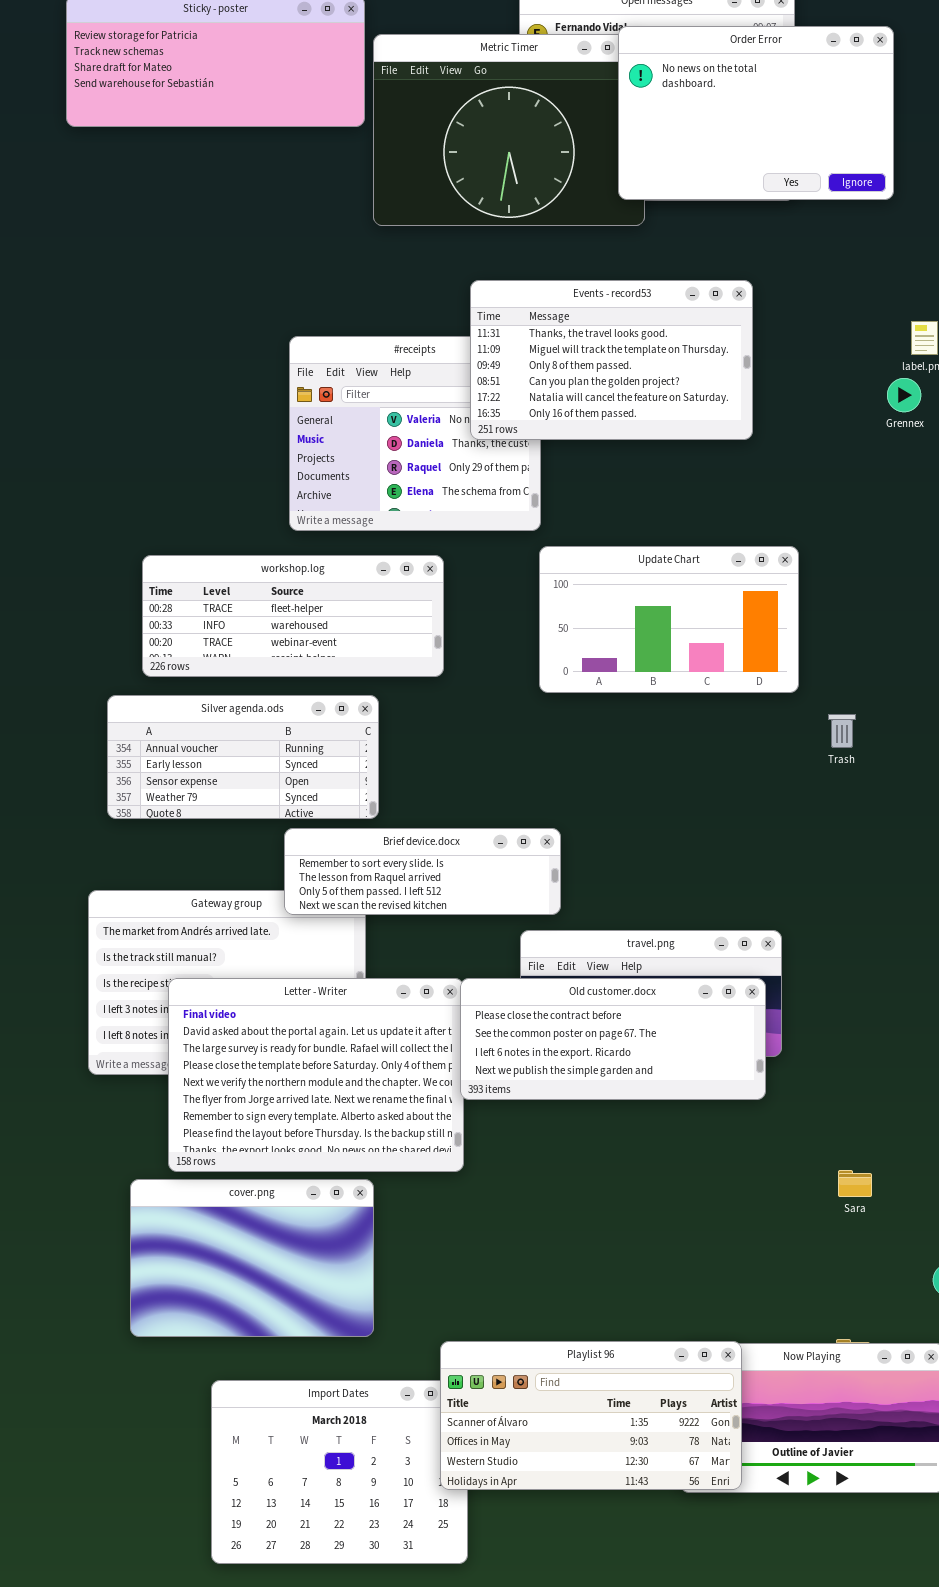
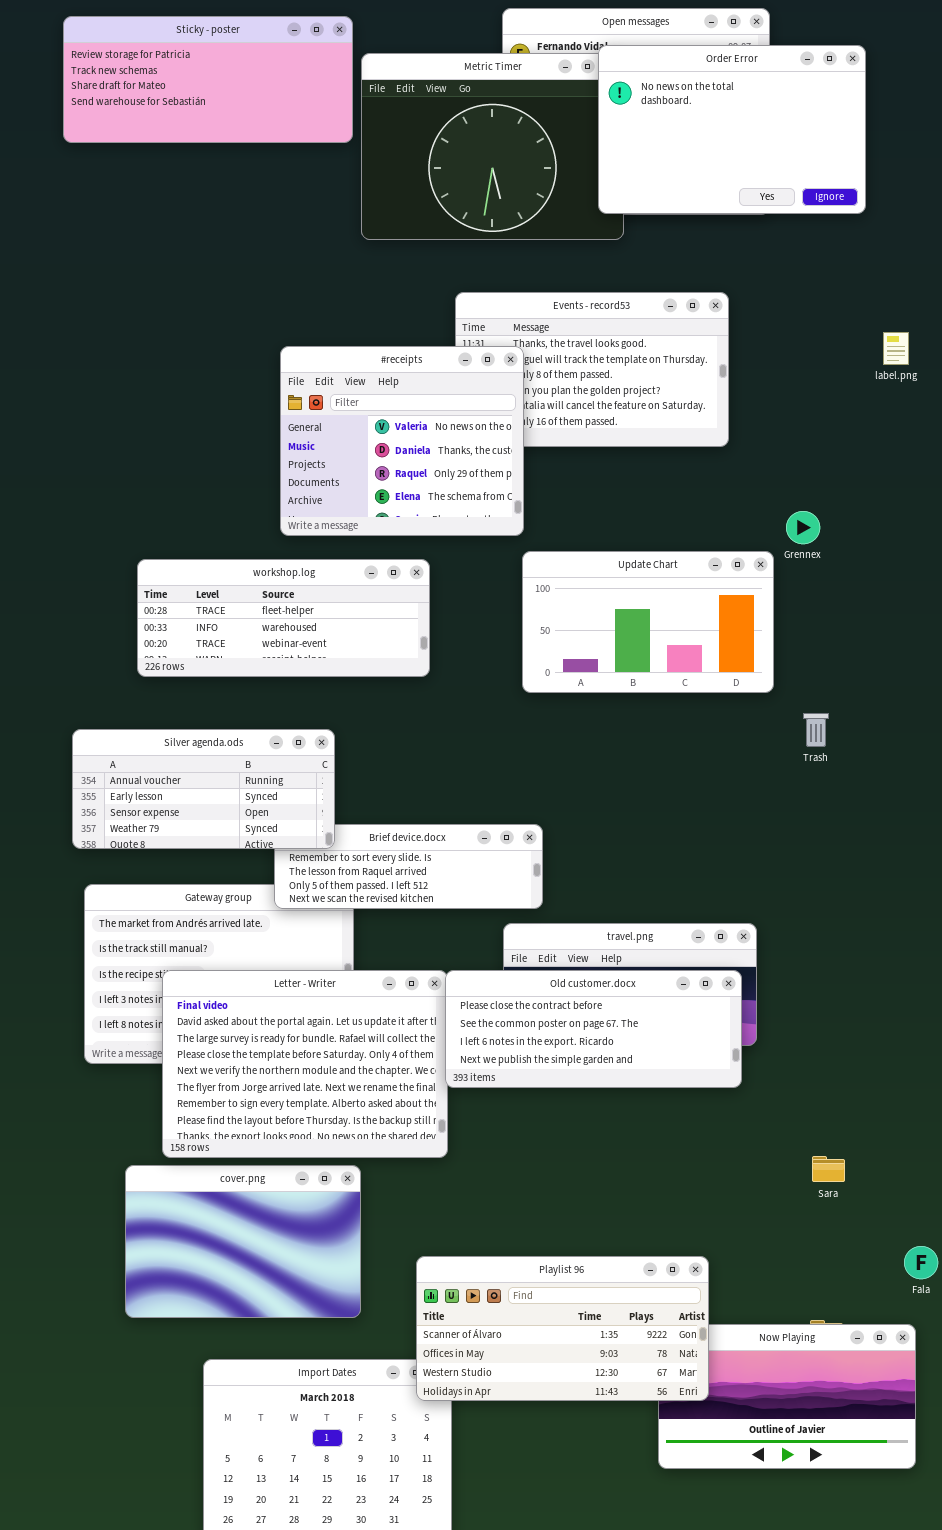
#receipts: [289,336,541,531] -> [280,346,524,536], raised
Grennex: [887,378,921,412] -> [786,511,820,544], moved
Silver agenda.ods: [107,695,379,819] -> [72,729,335,849], moved
Playlist 96: [440,1341,742,1490] -> [416,1256,709,1401], moved

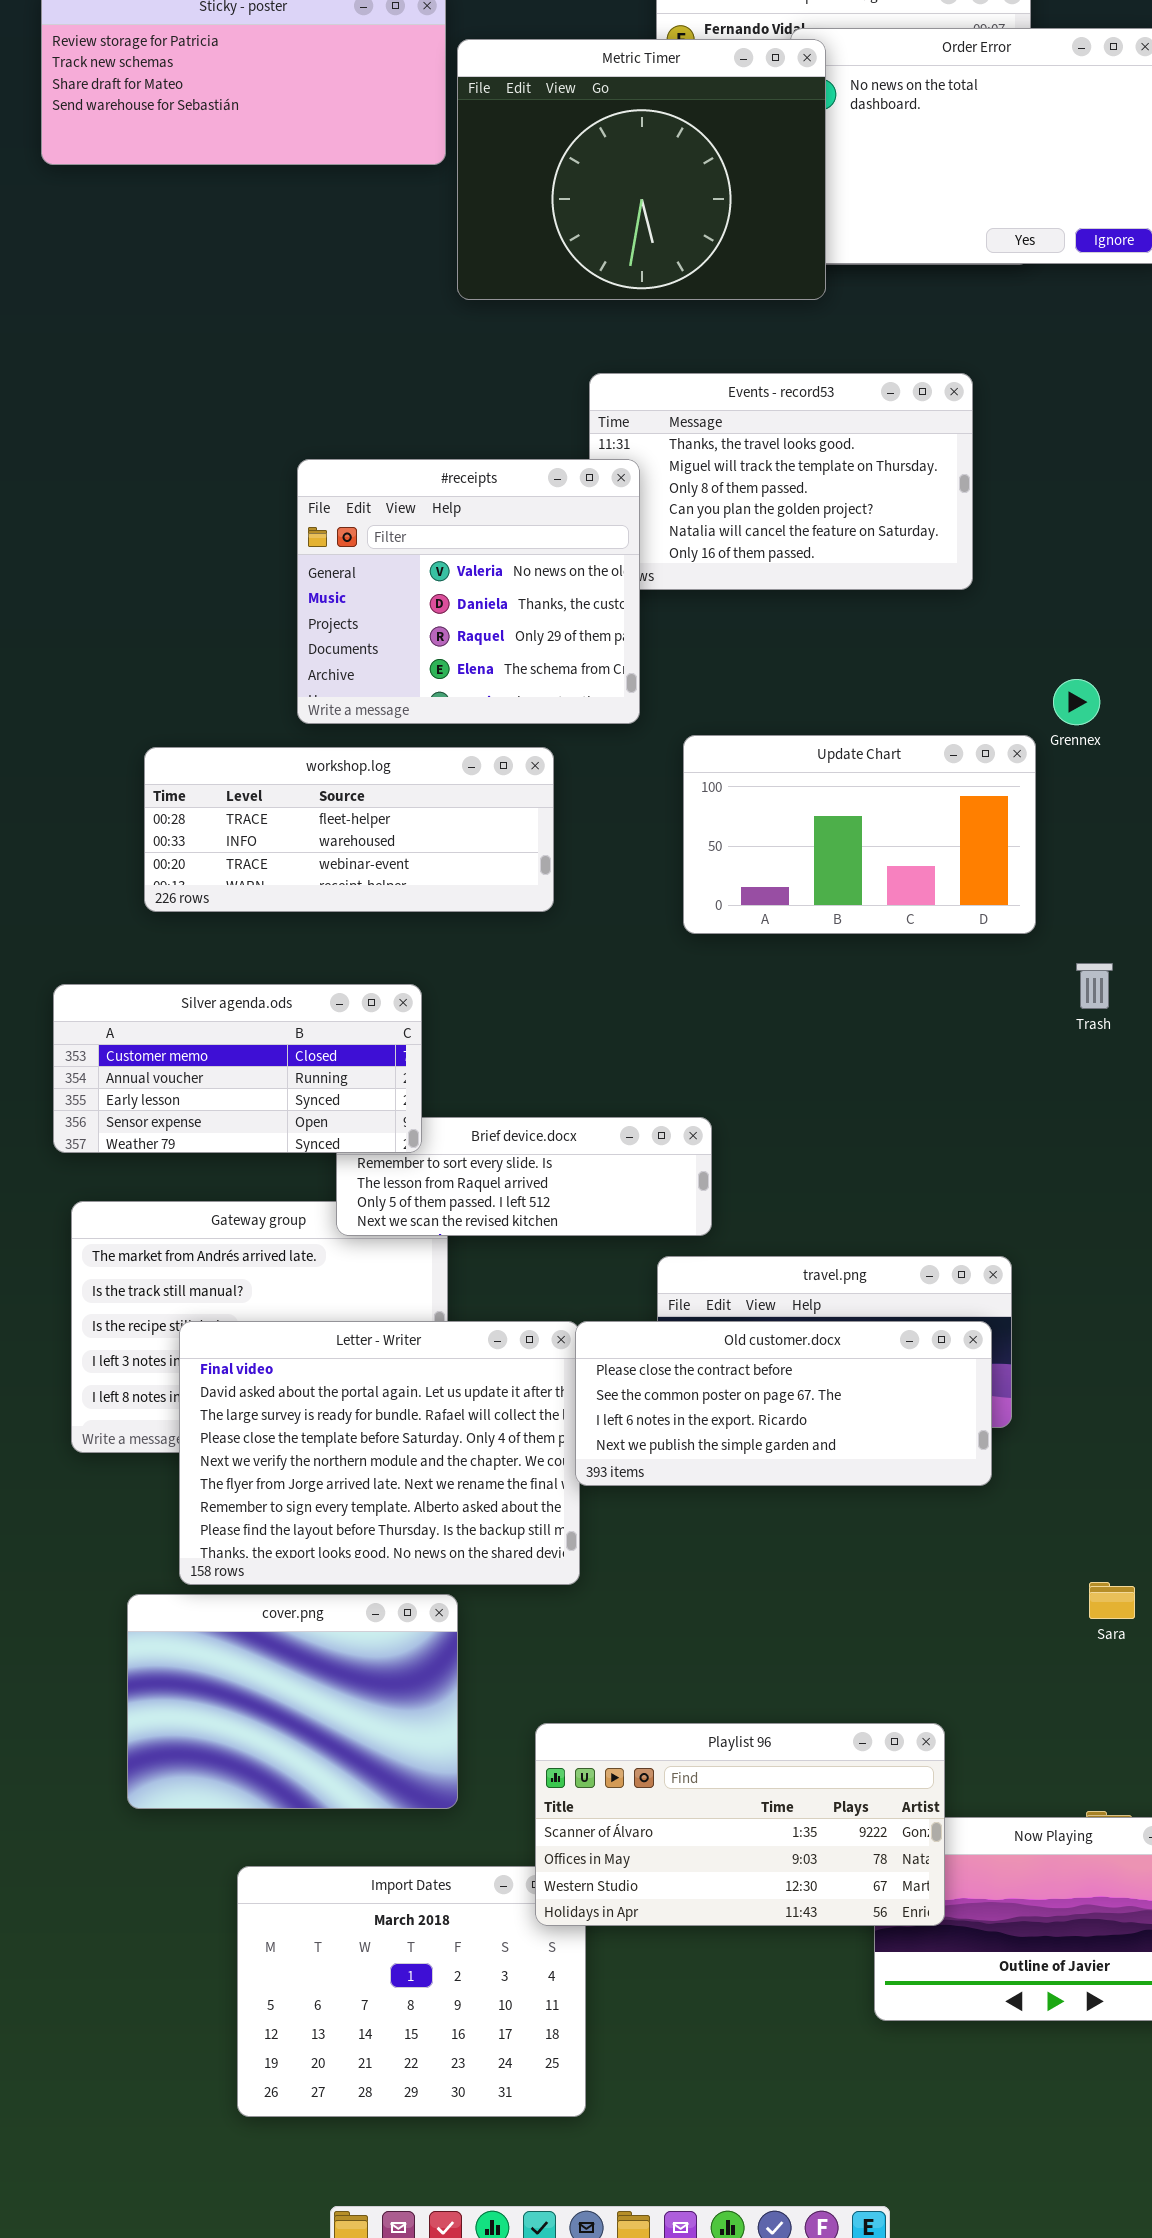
Metric Timer: [361,53,624,240] -> [457,39,826,300], raised
#receipts: [280,346,524,536] -> [297,459,640,724], moved
Silver agenda.ods: [72,729,335,849] -> [53,984,422,1153], scrolled up 1 row

